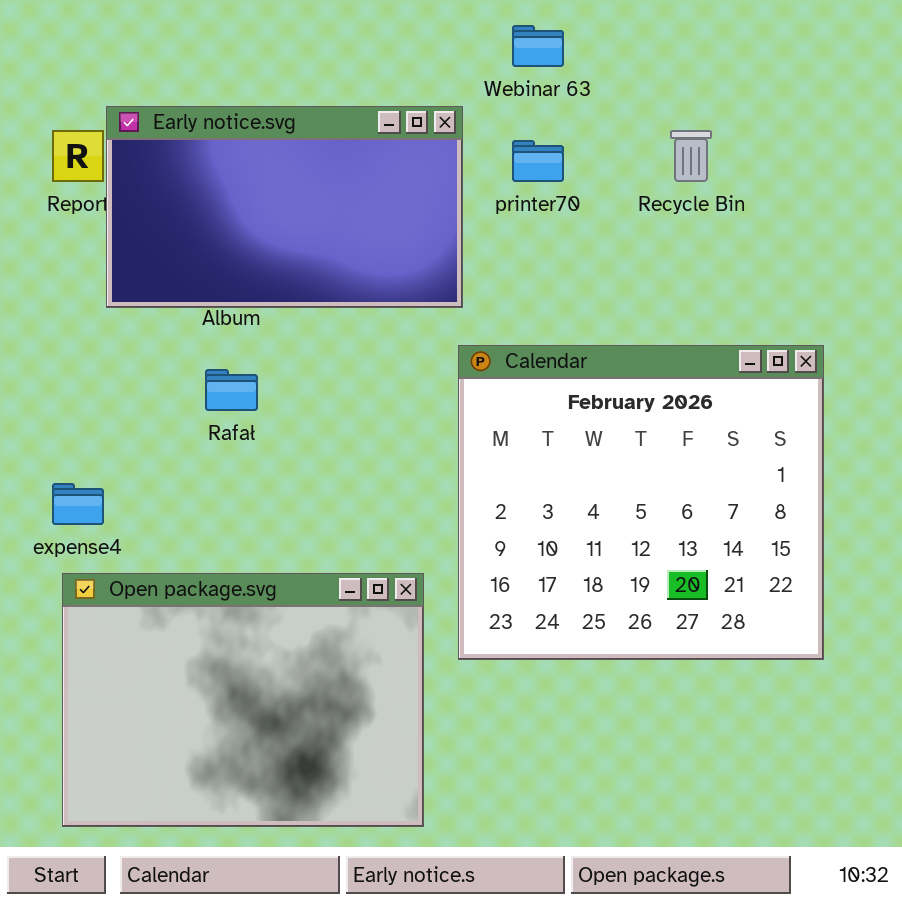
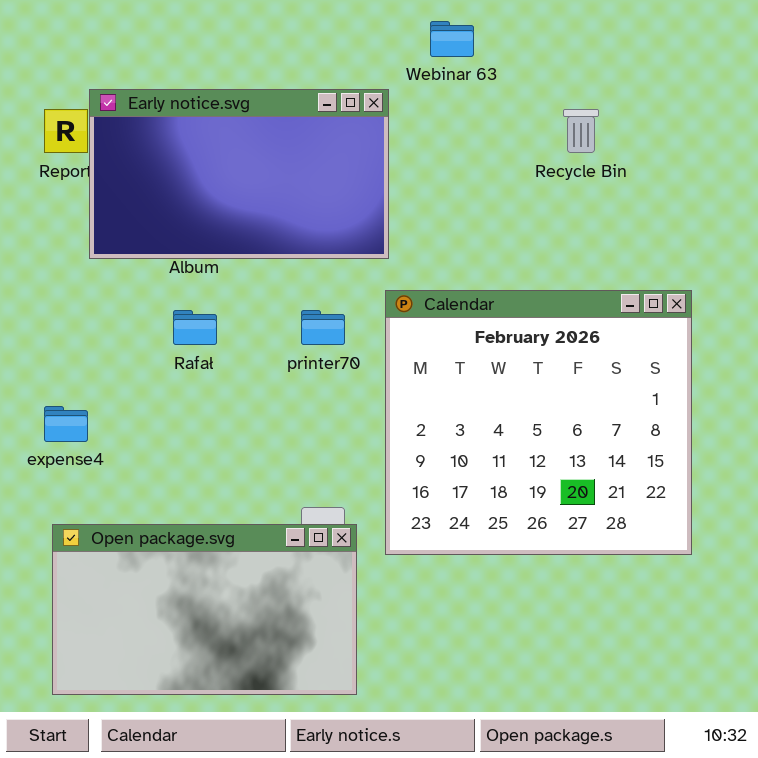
printer70: [512,140,564,182] -> [301,310,345,345], moved
Open package.svg: [62,573,424,827] -> [52,524,357,695], resized

